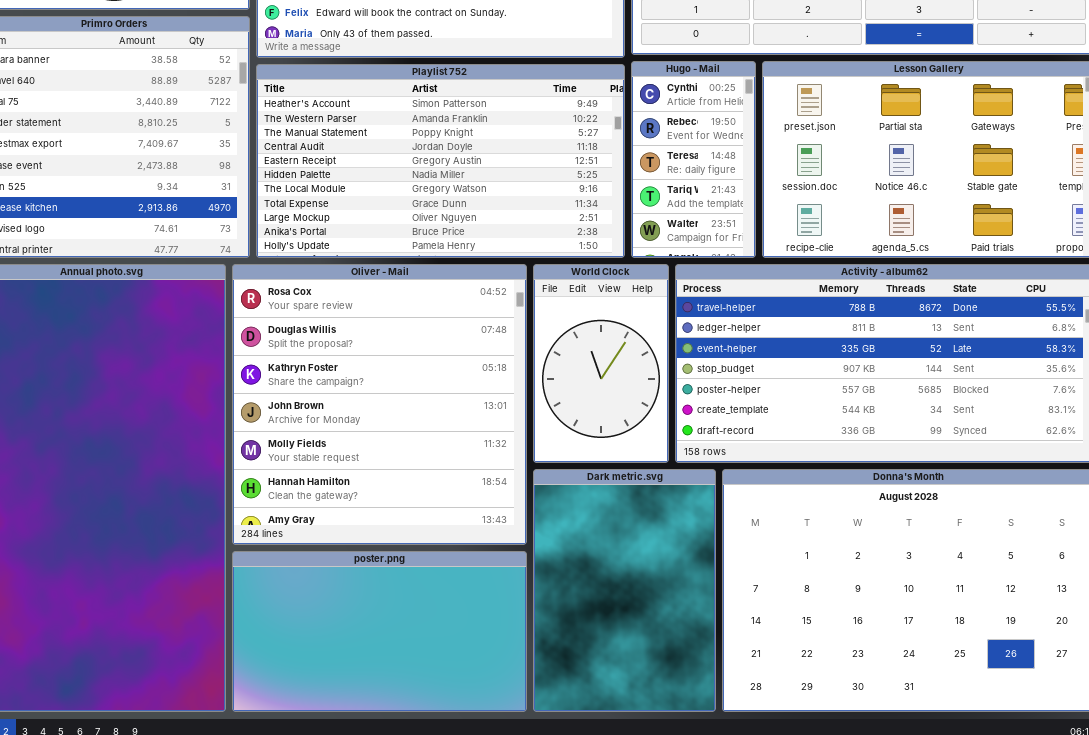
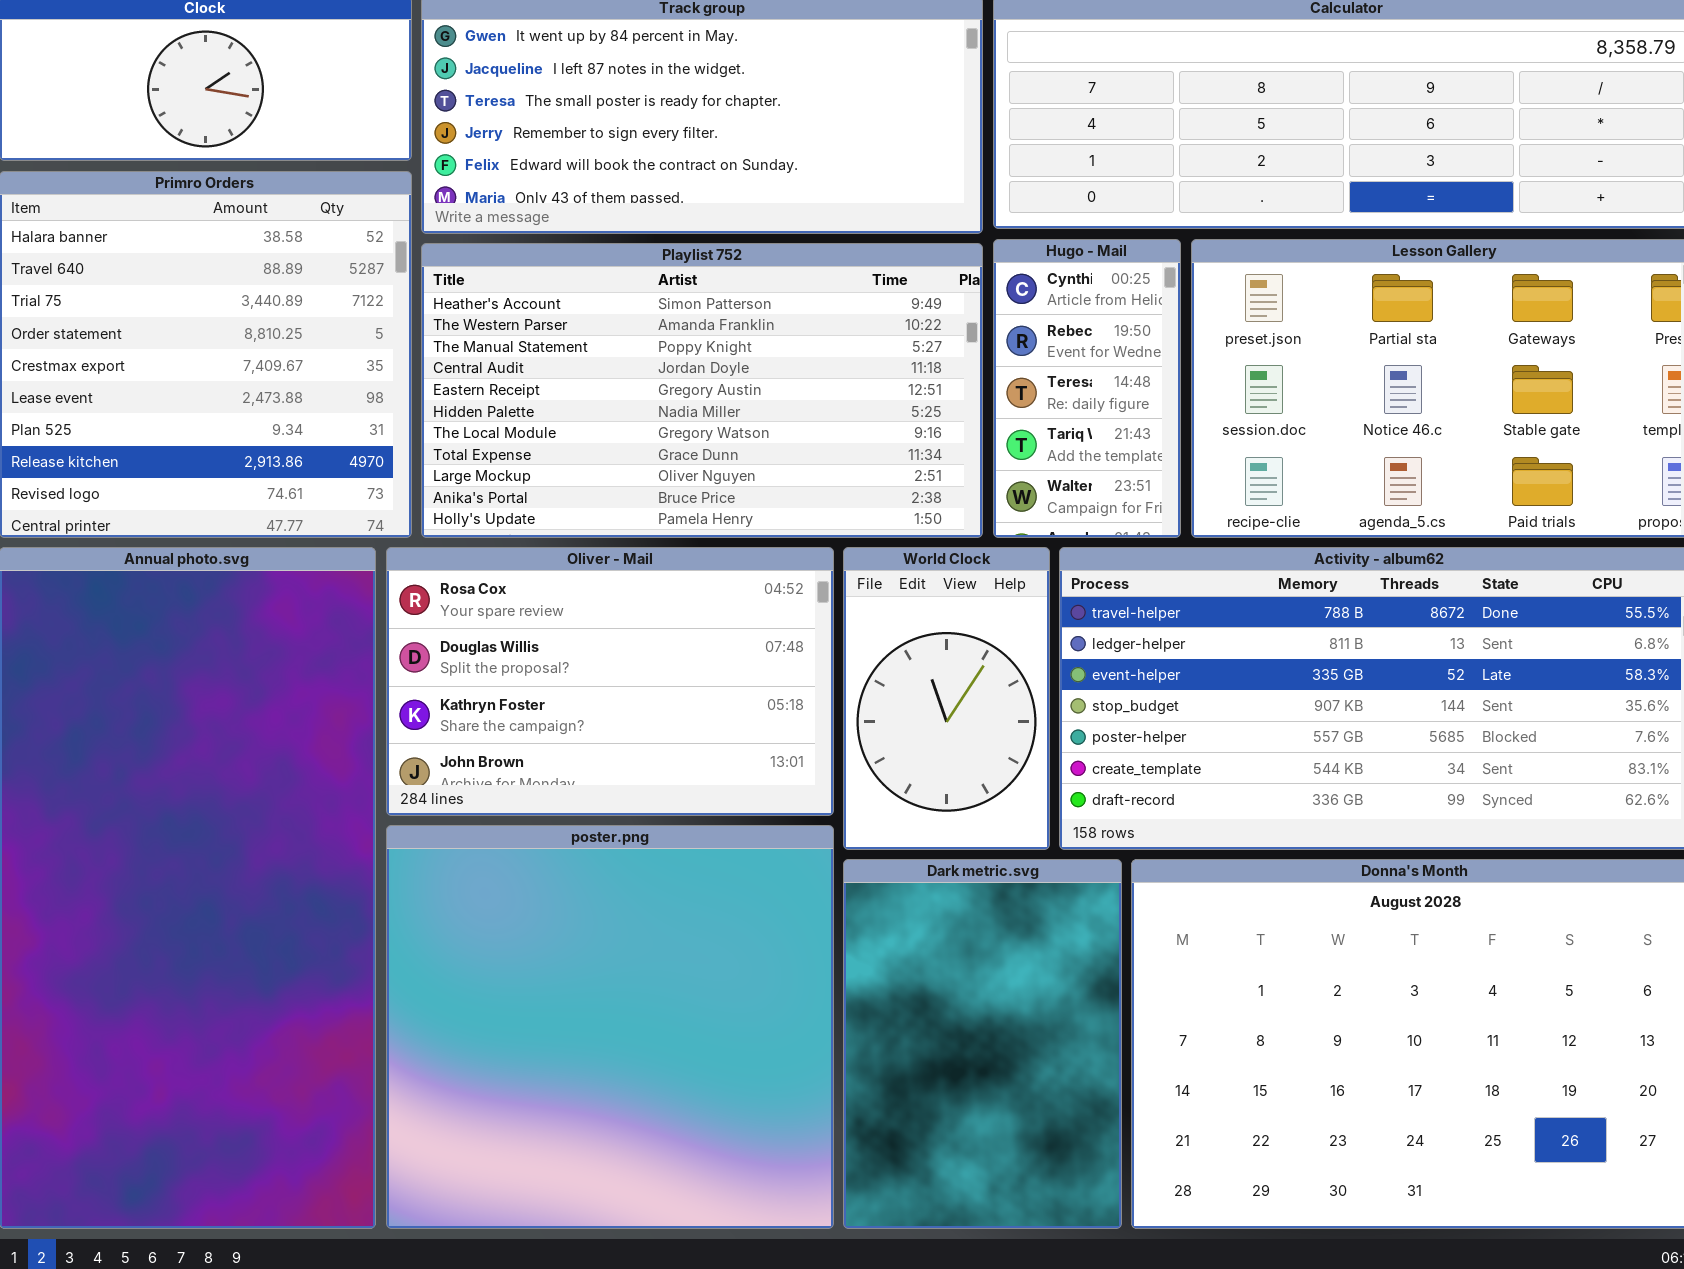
Oliver - Mail: [232,264,527,545] -> [386,547,834,816], resized
poster.png: [232,551,527,712] -> [386,825,834,1229], resized

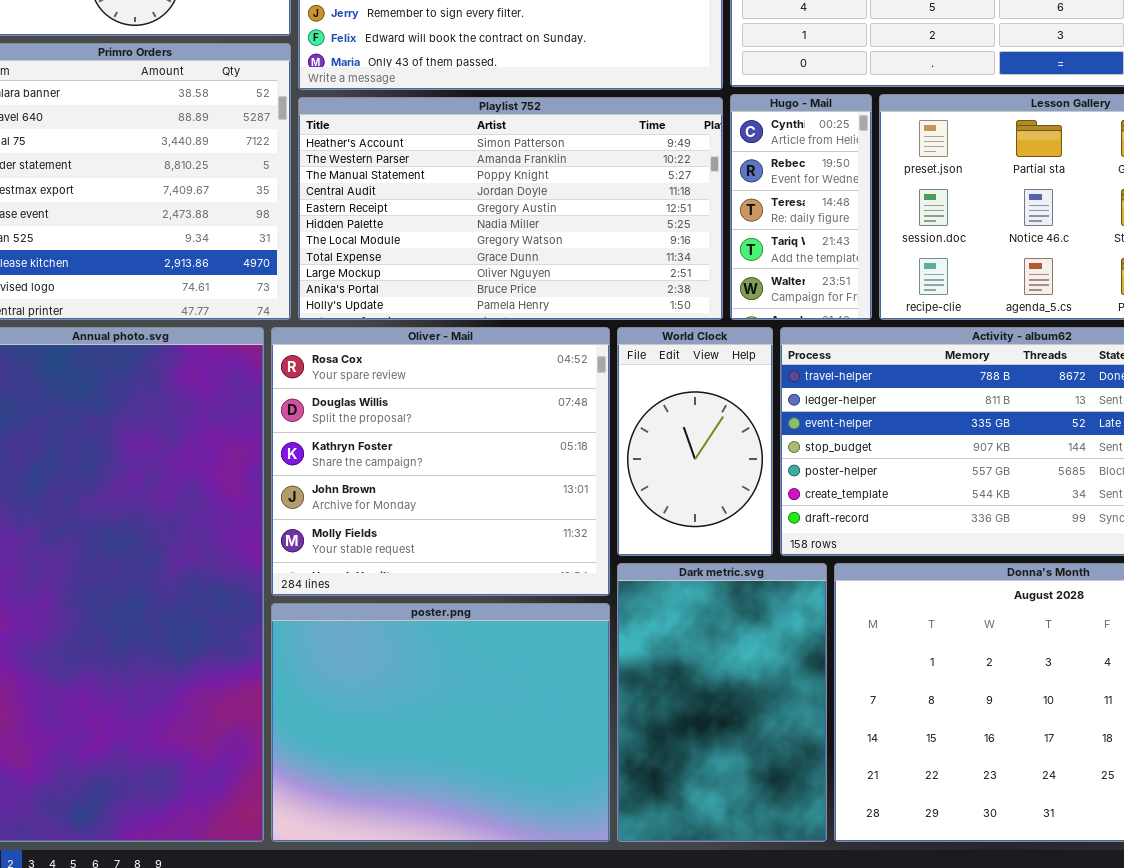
Oliver - Mail: [386,547,834,816] -> [271,327,610,596], resized
poster.png: [386,825,834,1229] -> [271,603,610,842], resized

